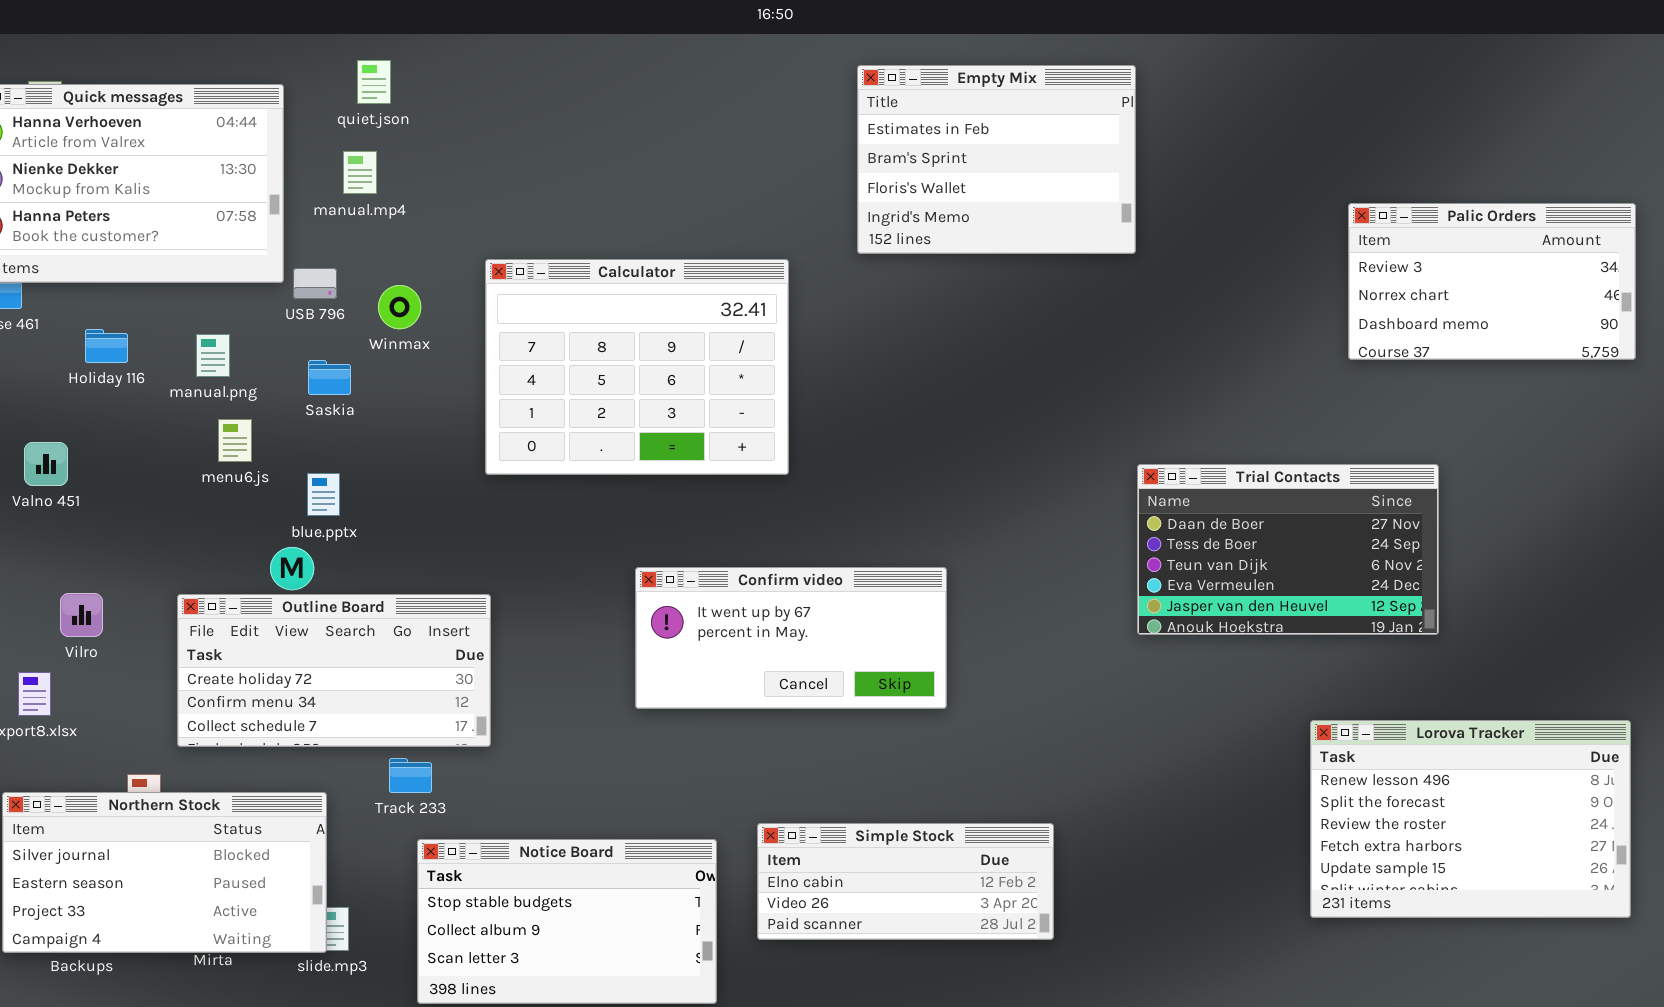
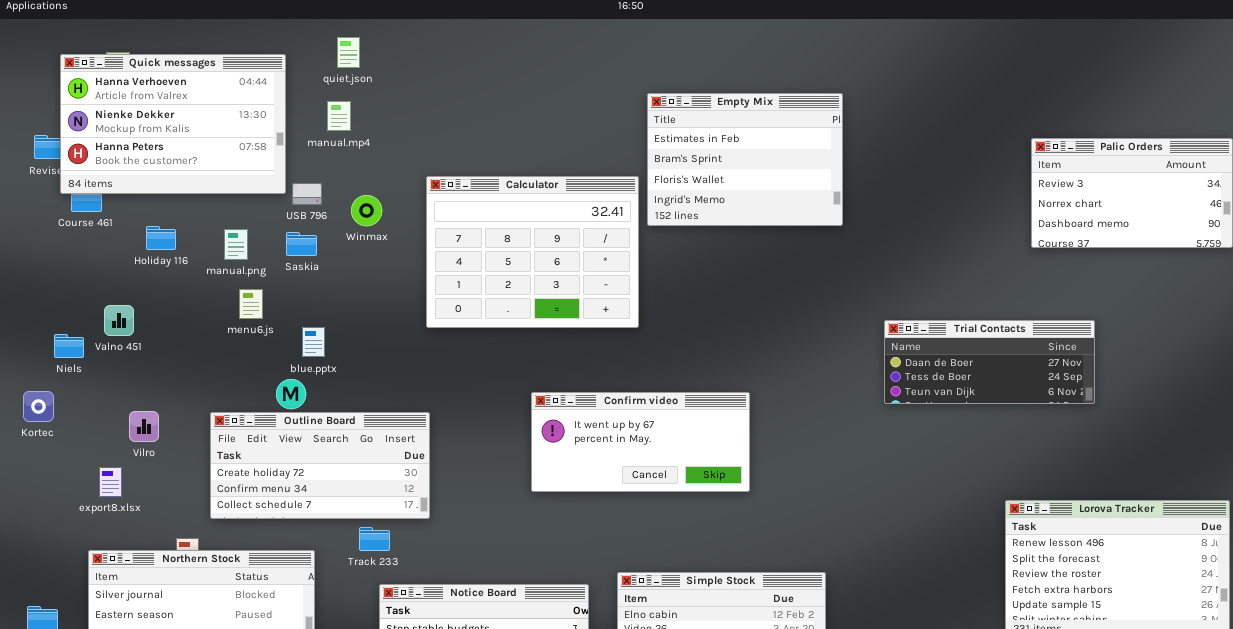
Empty Mix: [857,65,1136,254] -> [647,93,843,226], moved
Saskia: [308,360,351,395] -> [286,232,317,256], moved
Trial Contacts: [1137,464,1439,635] -> [884,320,1095,404], resized

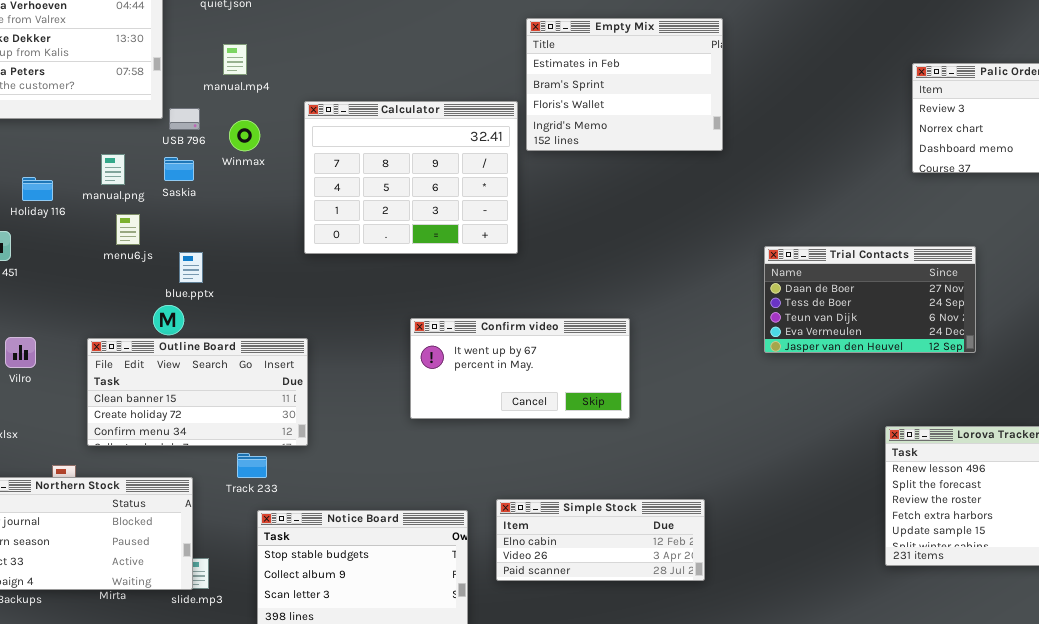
manual.mp4: [327,101,351,131] -> [223,44,247,75], moved
Holiday 116: [146,226,176,250] -> [22,177,53,201], moved
Trial Contacts: [884,320,1095,404] -> [764,246,976,353], resized
Outline Board: [210,412,430,519] -> [87,338,308,446], scrolled up 1 row

